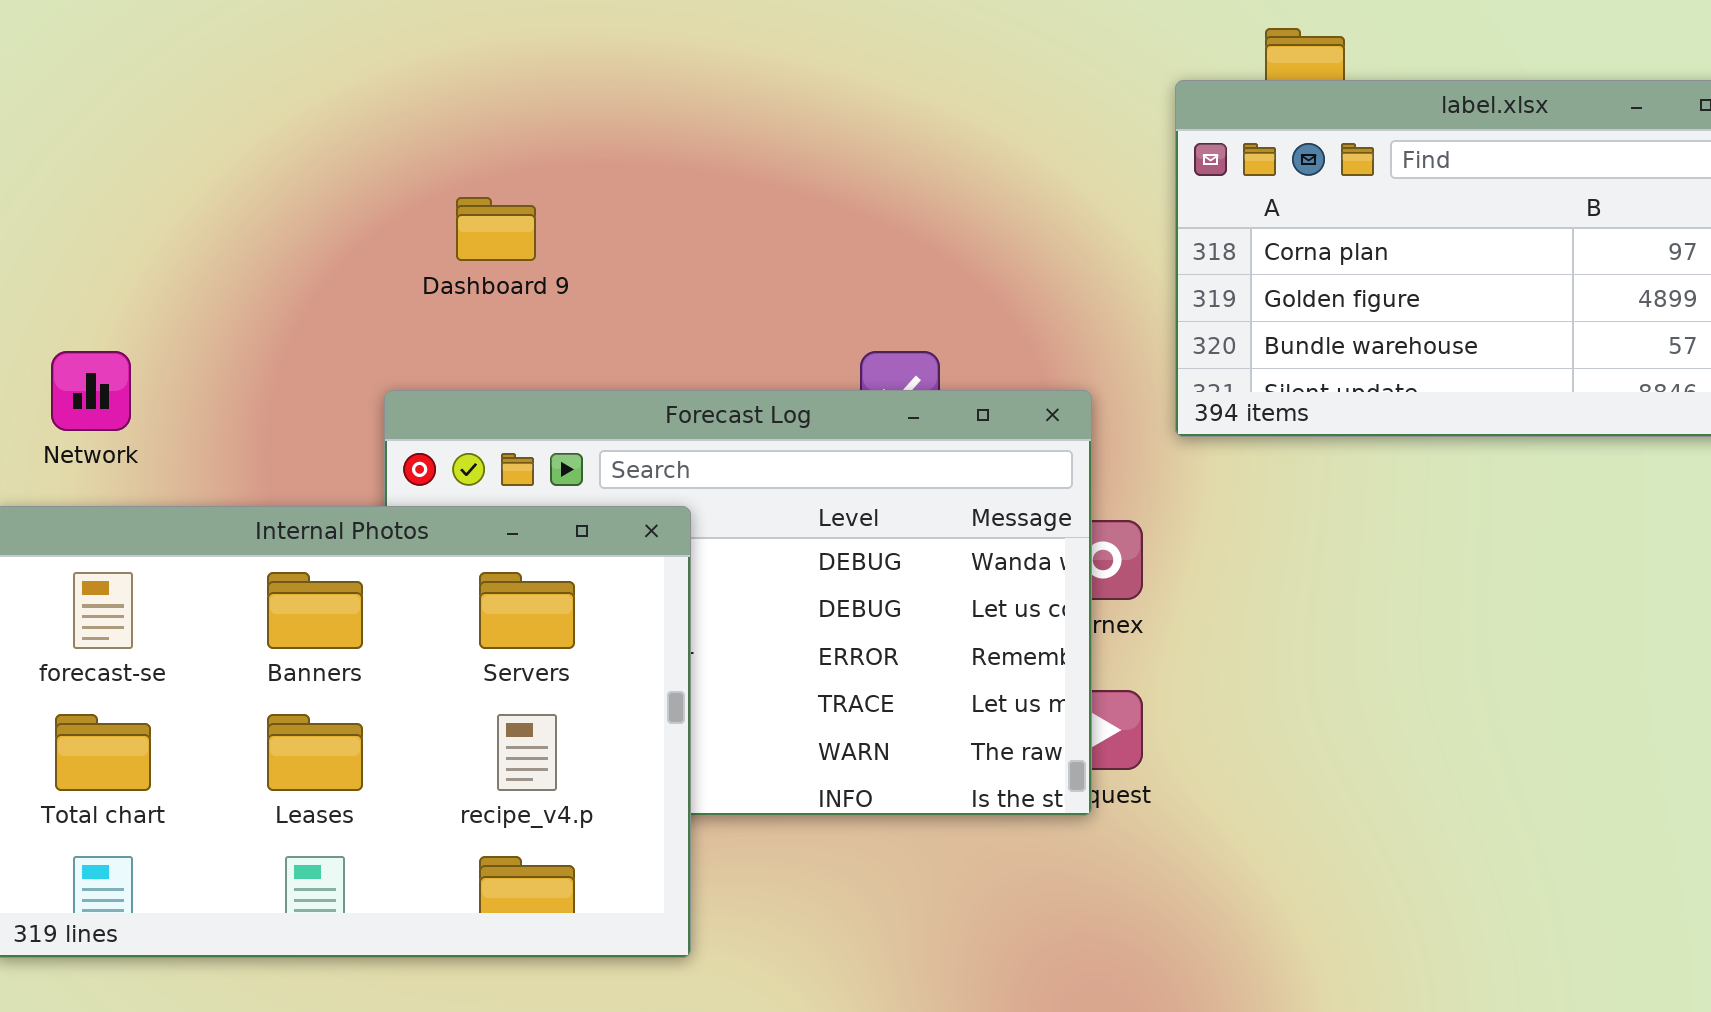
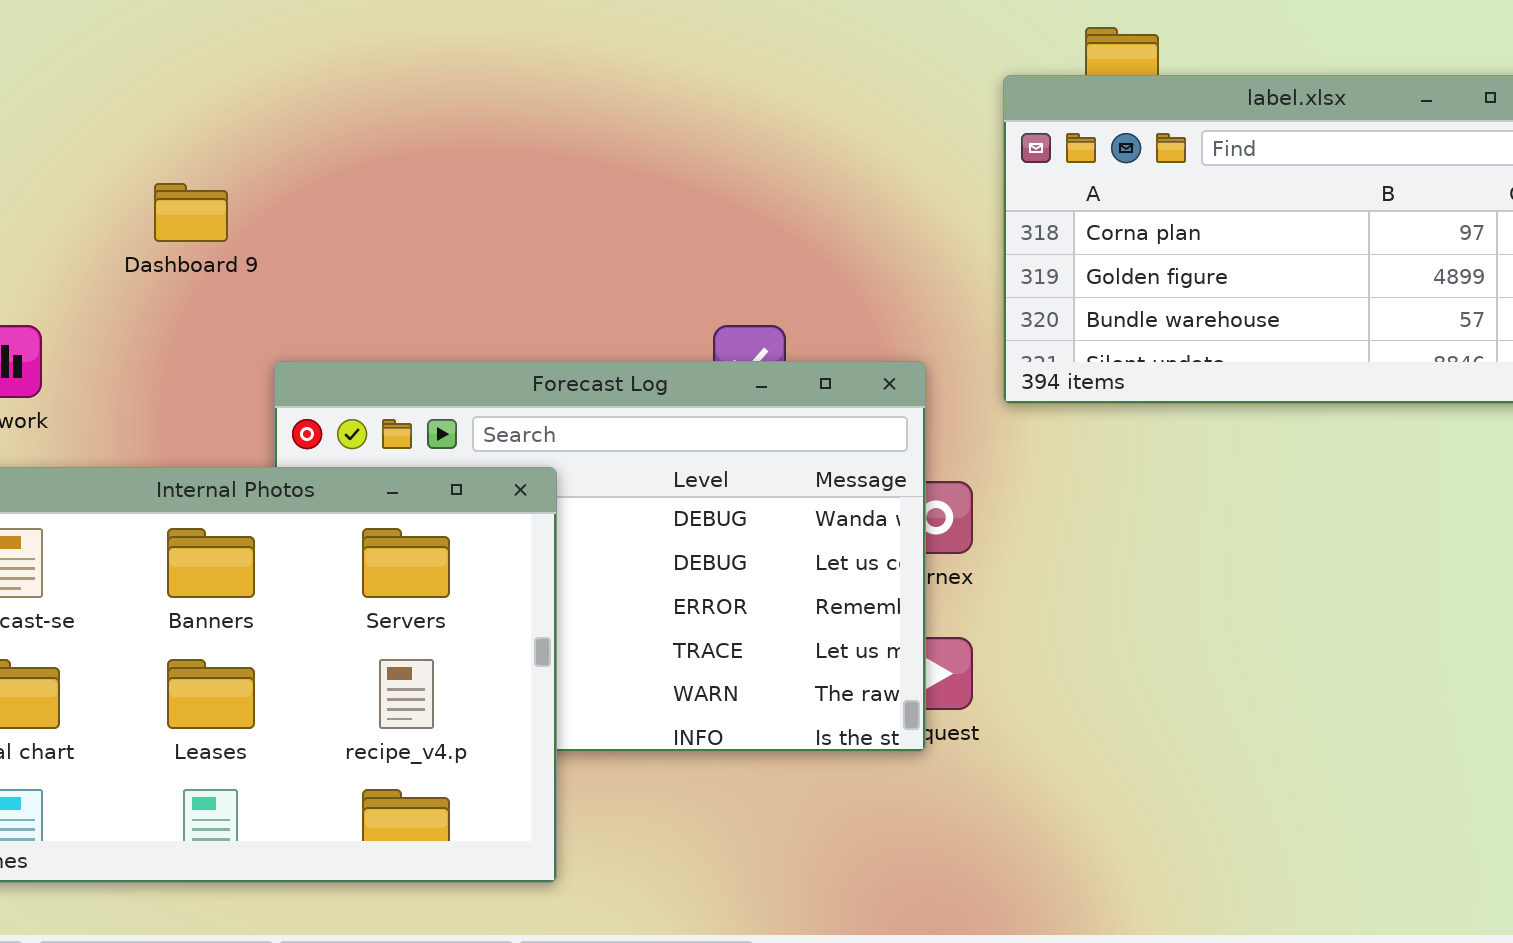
Dashboard 9: [456,197,536,261] -> [154,183,228,242], moved

